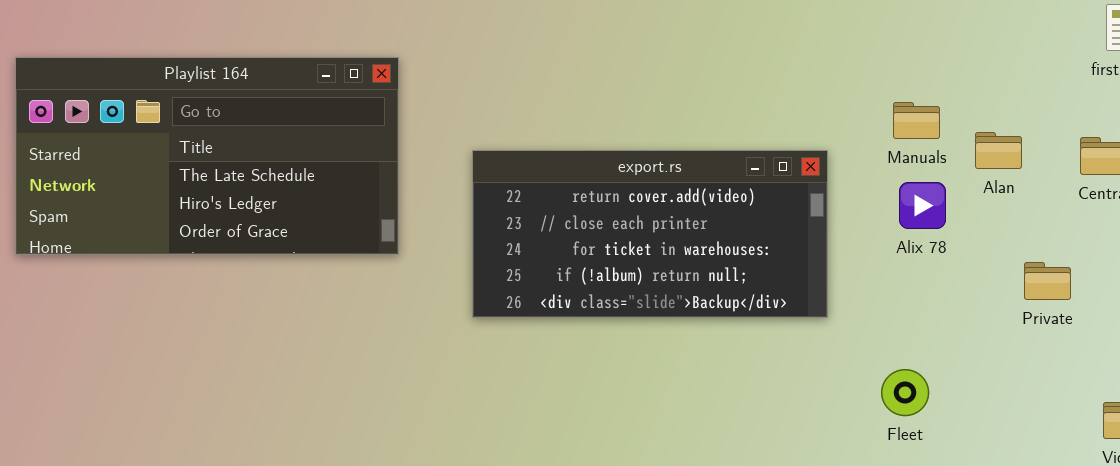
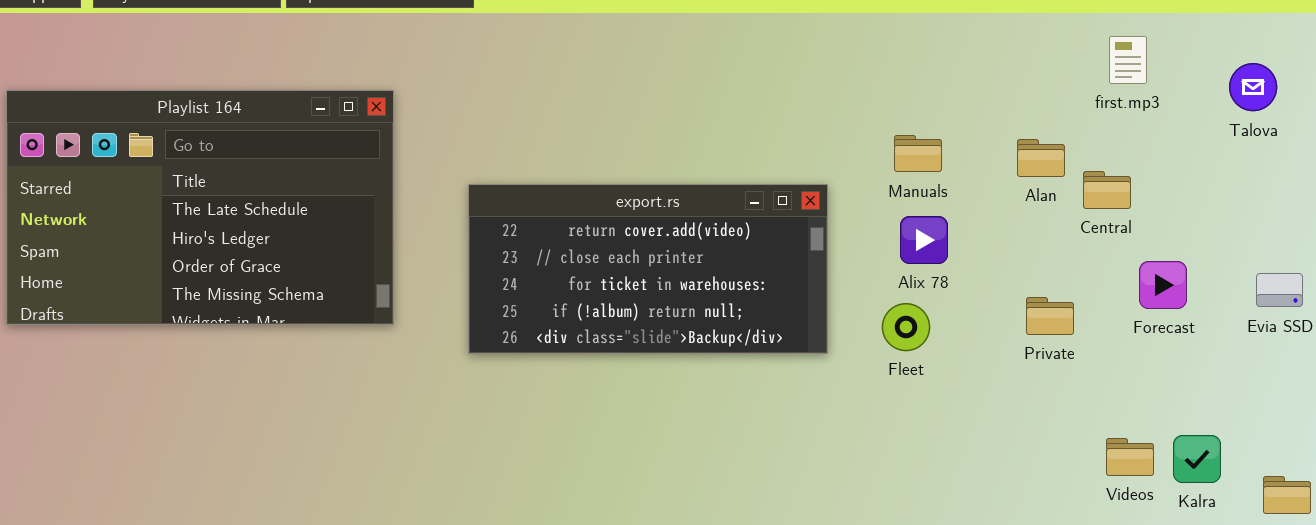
Playlist 164: [15,57,399,255] -> [6,90,394,325], resized
Alan: [975,132,1022,169] -> [1017,139,1065,177], moved
Fleet: [881,369,929,416] -> [882,303,930,351], moved

